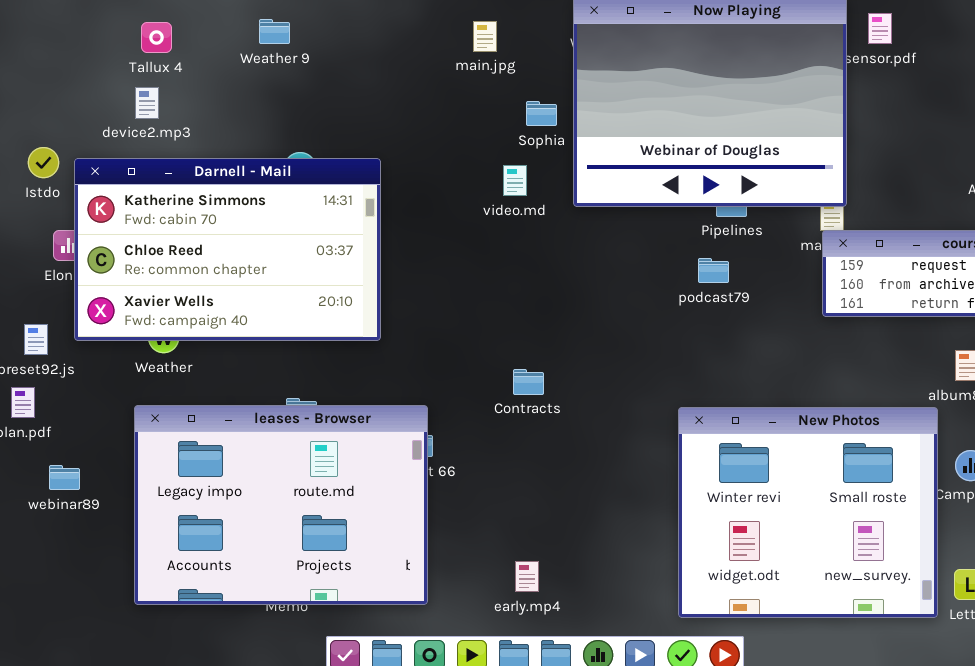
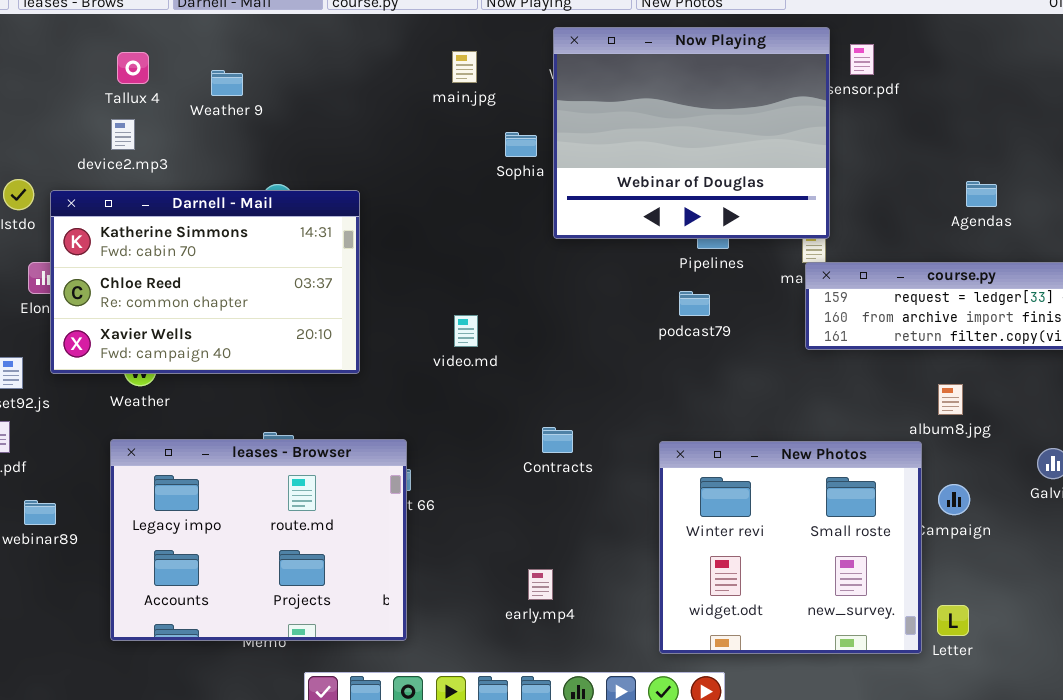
Weather 9: [259,19,290,44] -> [211,70,243,96], moved
video.md: [503,165,527,196] -> [454,315,478,347], moved
Contracts: [513,369,544,395] -> [542,427,573,453], moved
early.mp4: [515,561,539,592] -> [528,569,553,600], moved

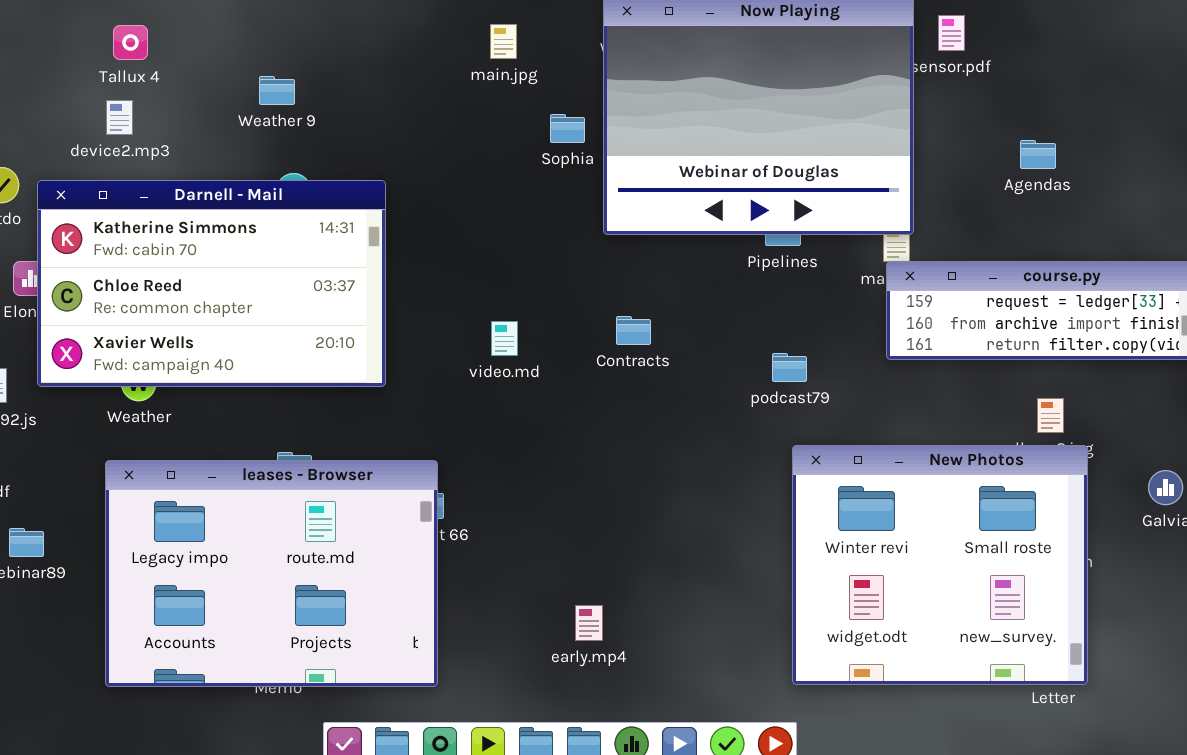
Weather 9: [211,70,243,96] -> [259,76,295,105], moved
Agendas: [966,181,997,207] -> [1020,140,1056,169], moved
podcast79: [679,291,710,316] -> [772,353,807,382], moved
Contracts: [542,427,573,453] -> [616,316,651,345], moved
New Photos: [659,441,922,654] -> [792,445,1088,685], moved

